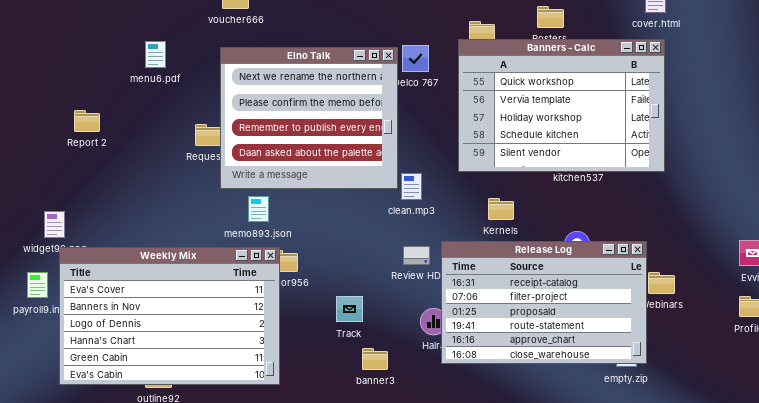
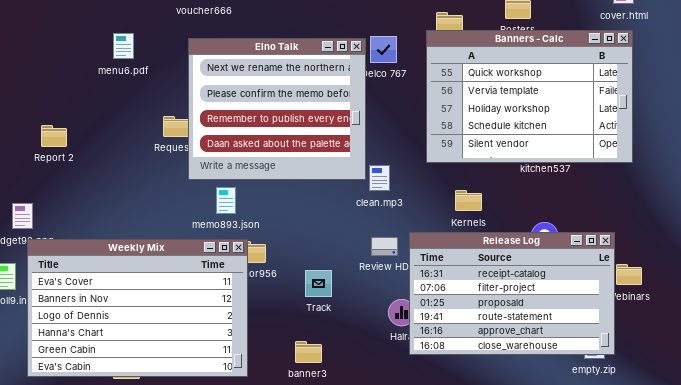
Report 2: [74,110,100,132] -> [41,125,67,147], moved
Track: [336,296,363,322] -> [305,270,332,297], moved
banner3: [362,348,388,370] -> [295,341,322,363], moved

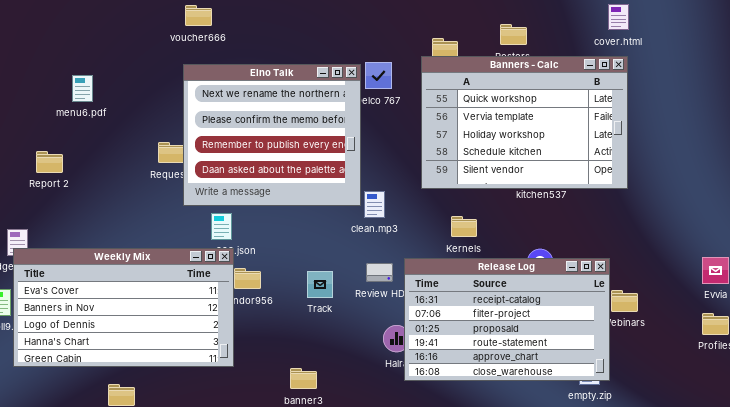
menu6.pdf: [113,33,134,59] -> [72,75,93,102], moved
Weekly Mix: [27,239,248,377] -> [13,248,234,367], moved, resized
Track: [305,270,332,297] -> [307,271,333,298], moved

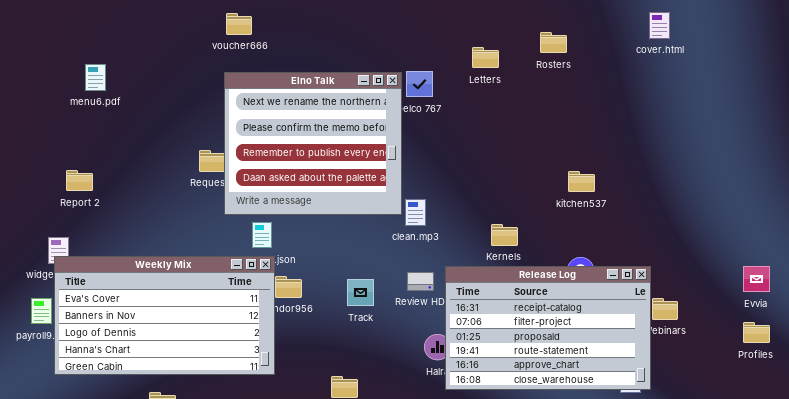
Banners - Calc: [421,56,628,189] -> none, closed
menu6.pdf: [72,75,93,102] -> [85,64,106,91], moved
Report 2: [36,151,63,173] -> [66,170,93,191], moved

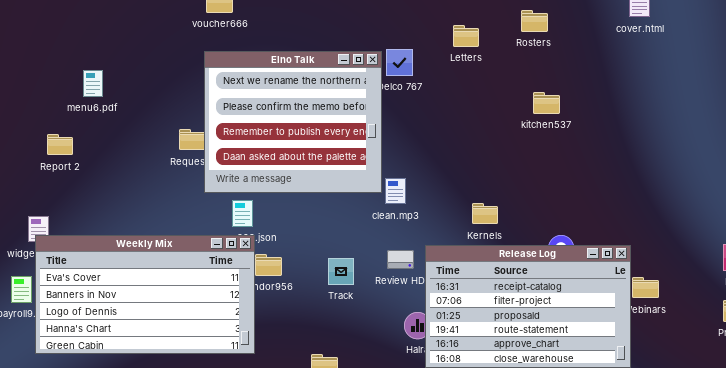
menu6.pdf: [85,64,106,91] -> [83,70,103,97], moved
Report 2: [66,170,93,191] -> [47,134,73,155], moved
kitchen537: [568,171,595,192] -> [533,92,560,114], moved

